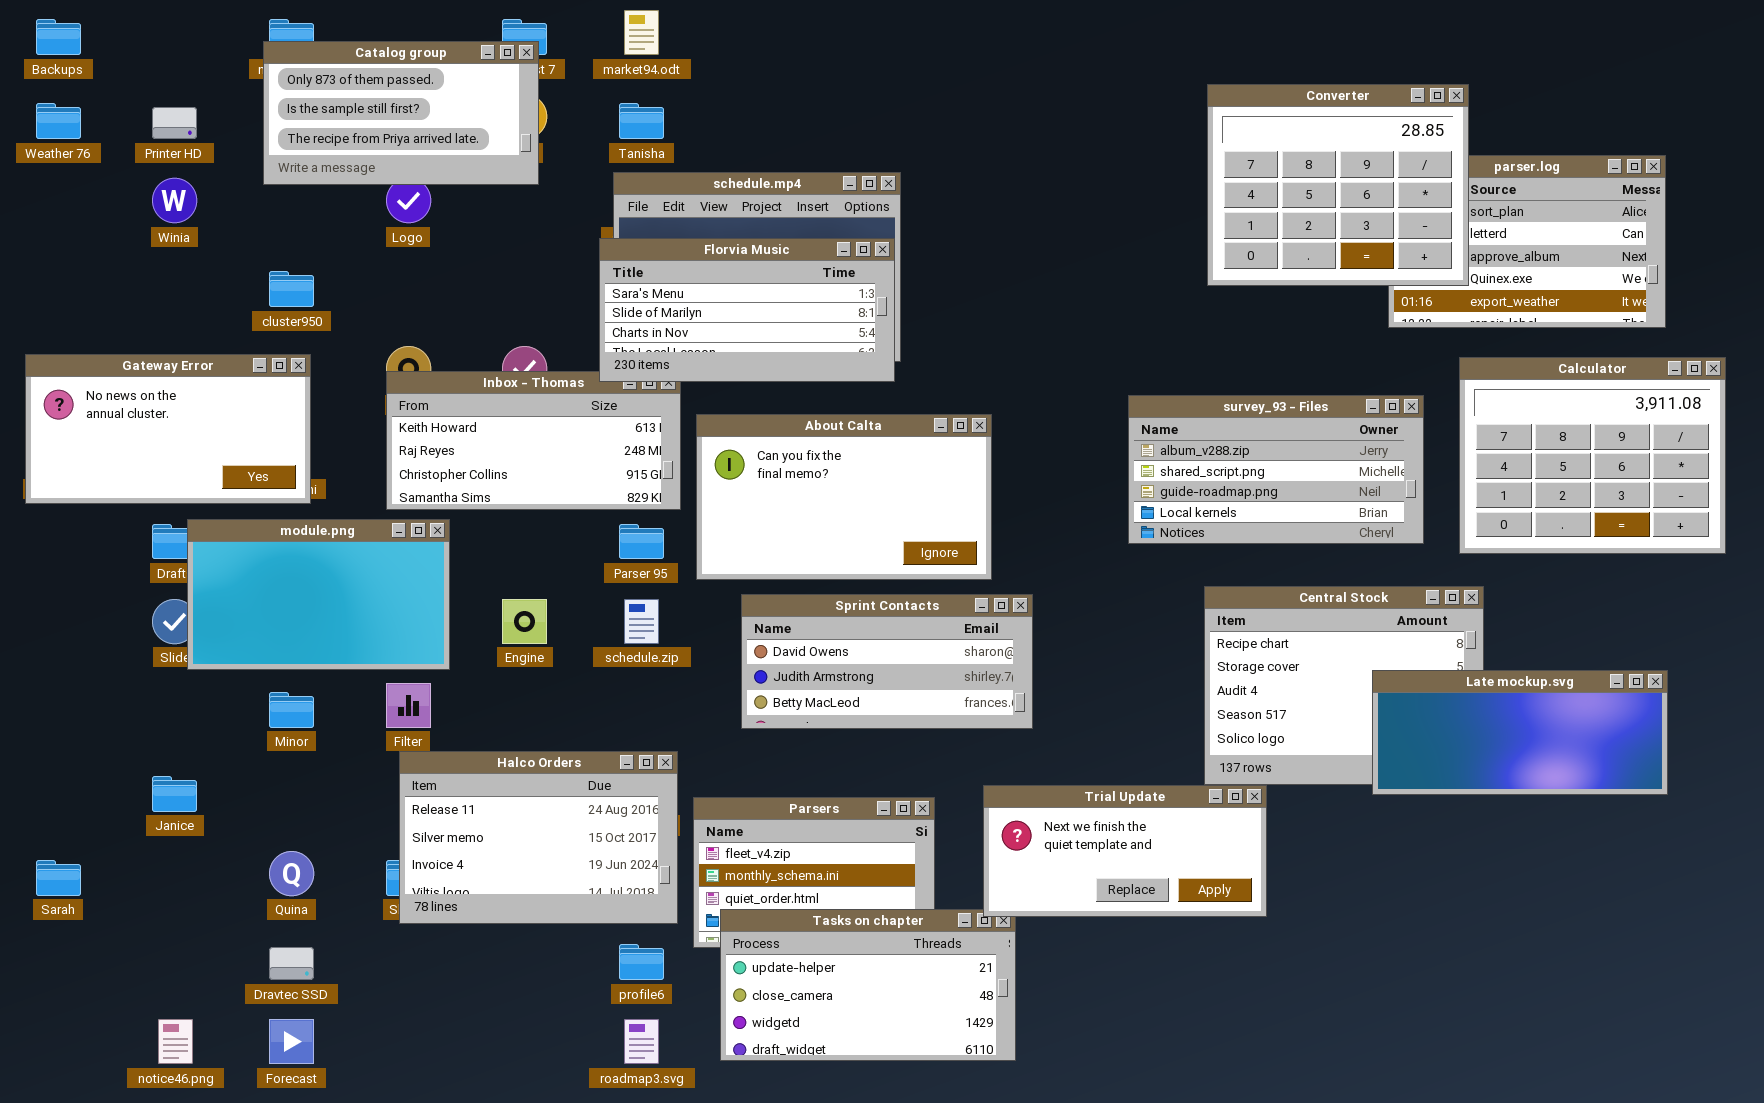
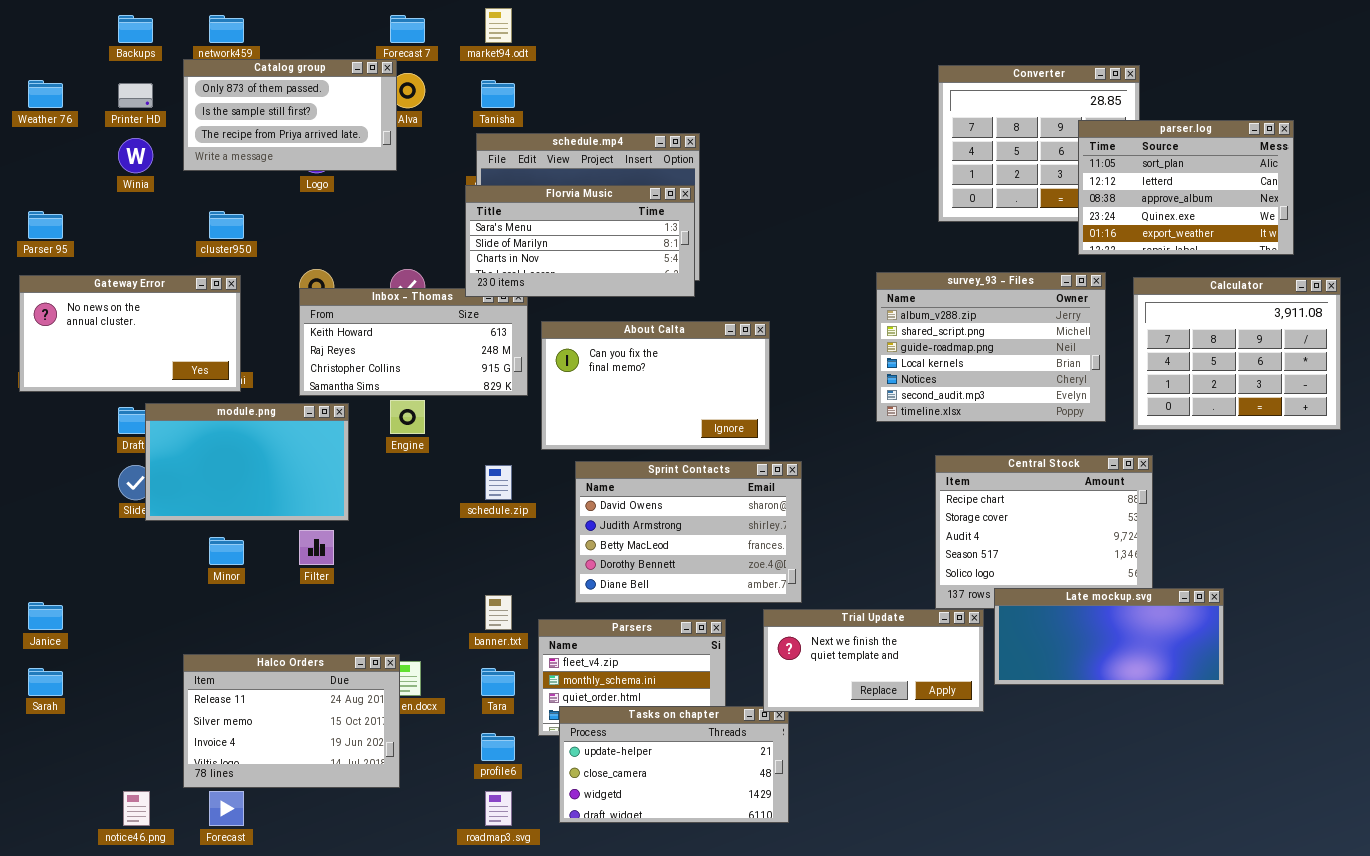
Backups: [36,19,81,55] -> [118,15,153,43], moved
Catalog group: [263,41,539,185] -> [183,59,397,171], moved
parser.log: [1388,155,1666,328] -> [1078,120,1294,255], raised
survey_93 - Files: [1128,395,1424,544] -> [876,272,1106,422], resized
Parser 95: [619,524,664,559] -> [28,211,63,239], moved
Sprint Contacts: [741,594,1033,729] -> [575,461,802,603], resized
Engine: [502,599,547,644] -> [390,400,425,434], moved
Late mockup.svg: [1372,670,1668,795] -> [994,588,1224,685], moved
Halco Orders: [399,751,678,924] -> [183,654,400,788], moved
Janice: [152,776,197,812] -> [28,602,63,630], moved

